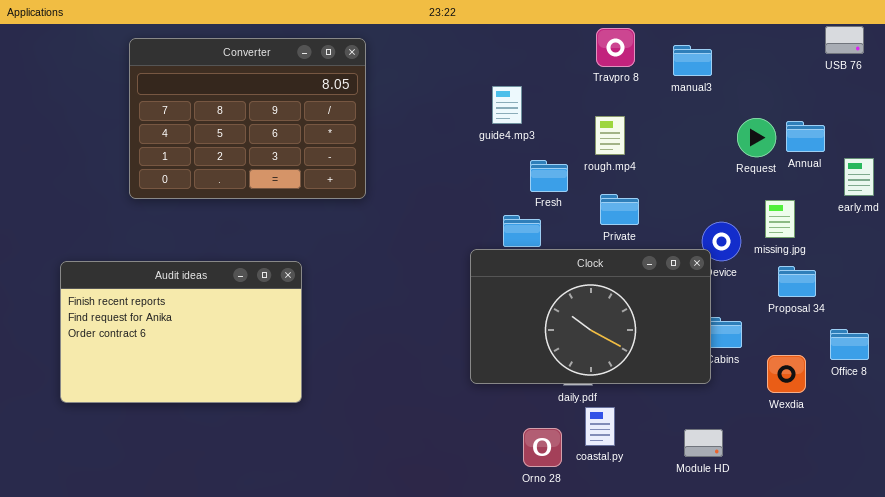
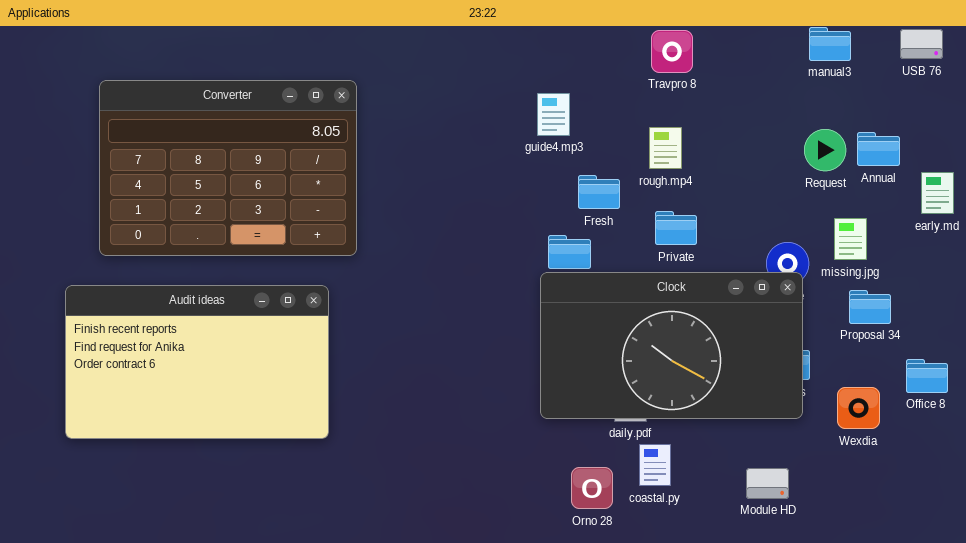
Converter: [129,38,366,199] -> [99,80,357,256], moved
manual3: [673,45,712,76] -> [809,27,851,61], moved
Clock: [470,249,711,384] -> [540,272,803,419], moved

